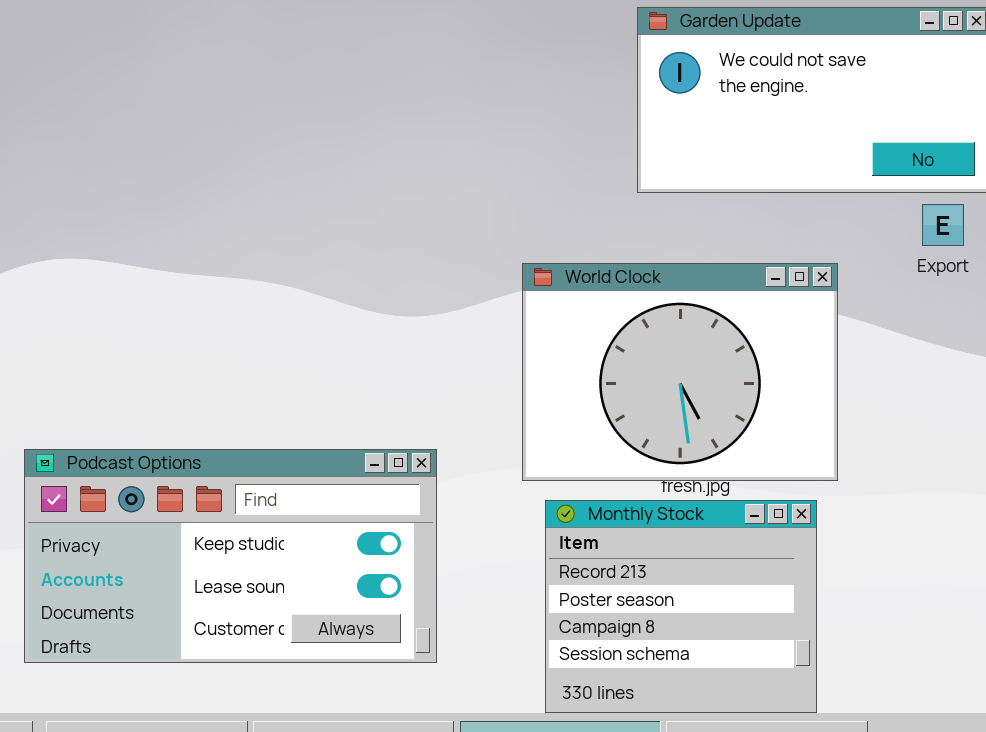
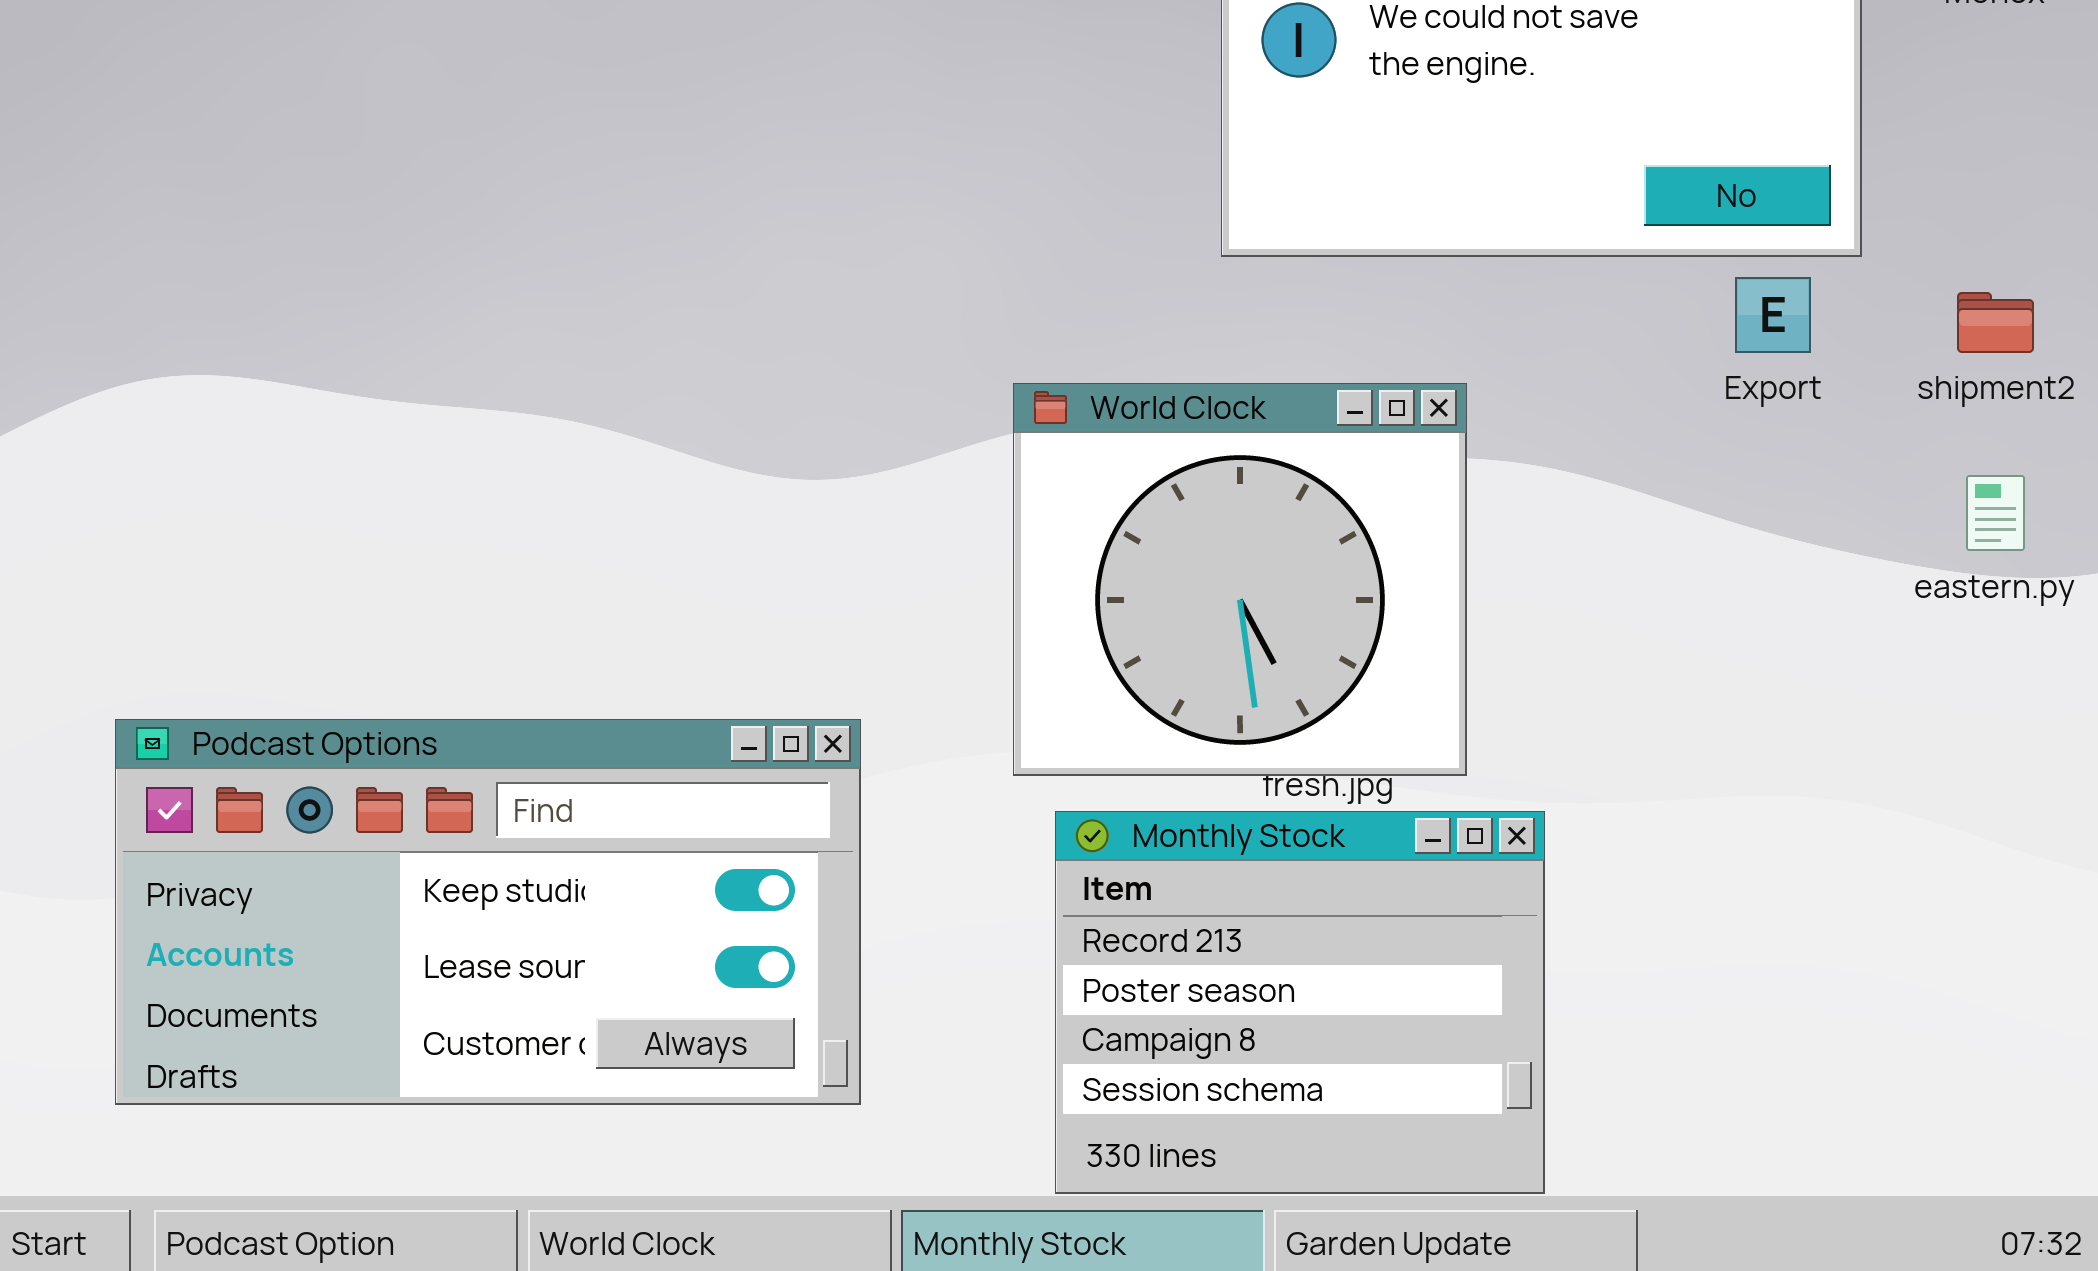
World Clock: [522,263,838,481] -> [1013,383,1467,776], resized

